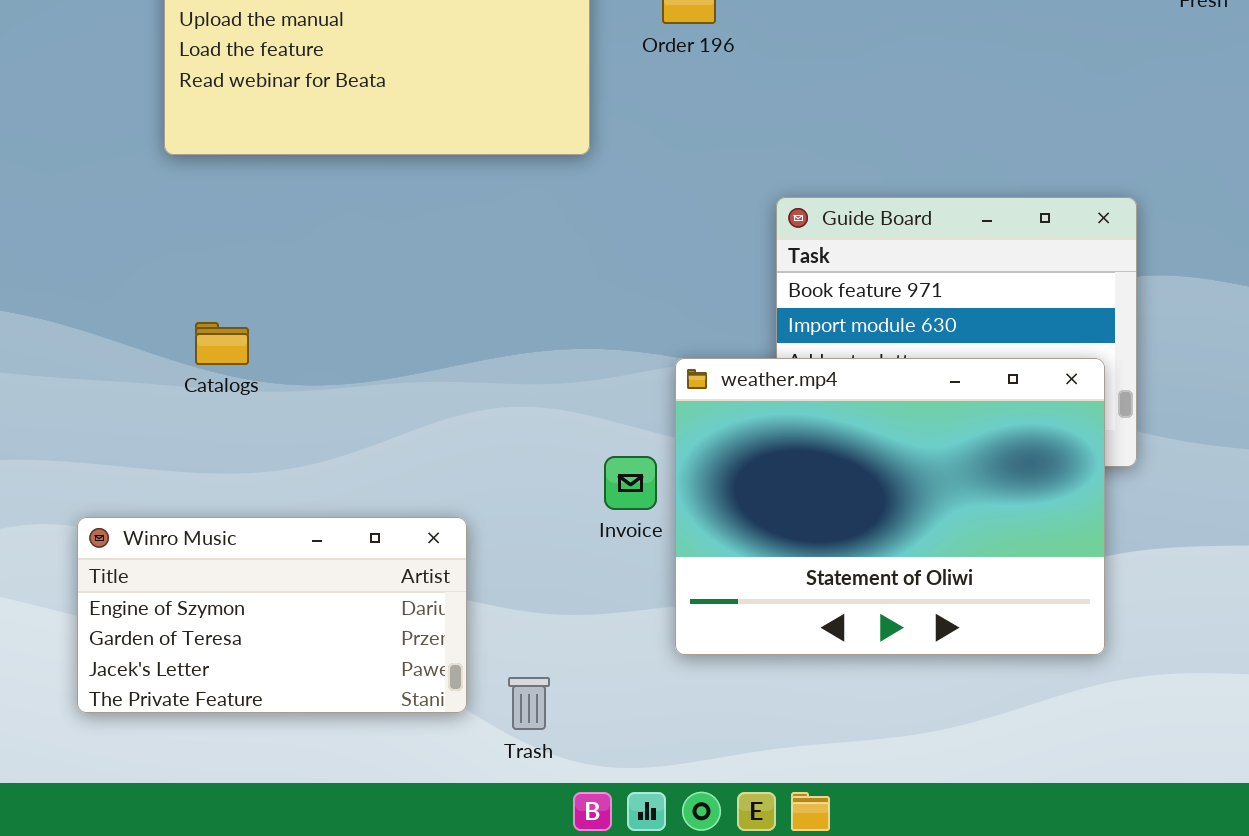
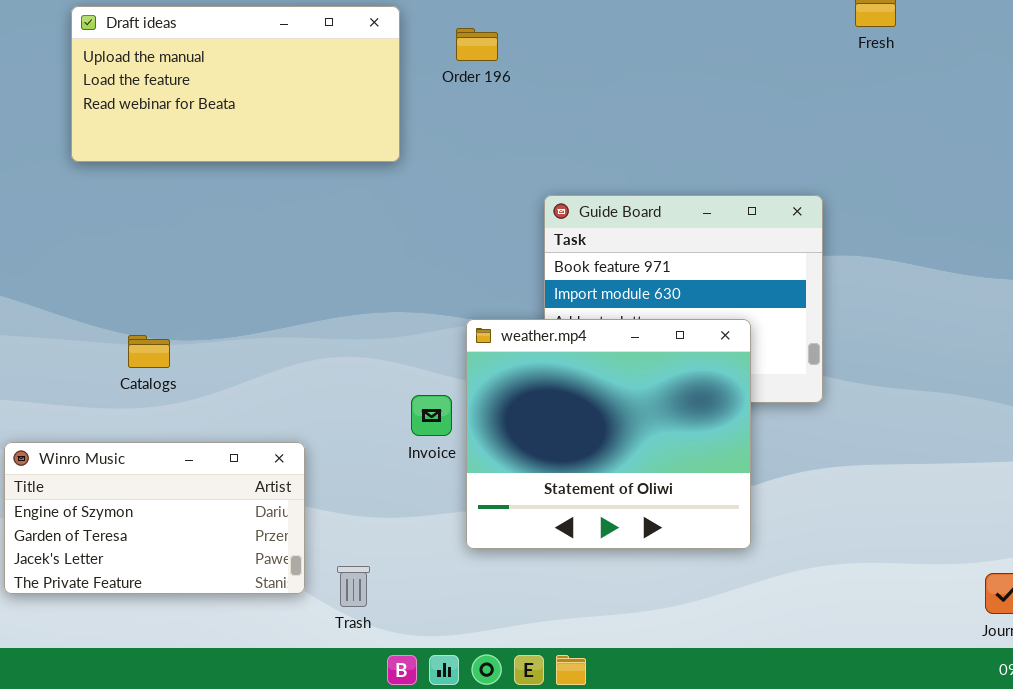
Catalogs: [195,322,249,365] -> [128,335,170,368], moved
weather.mp4: [675,358,1105,655] -> [466,319,751,549], resized

